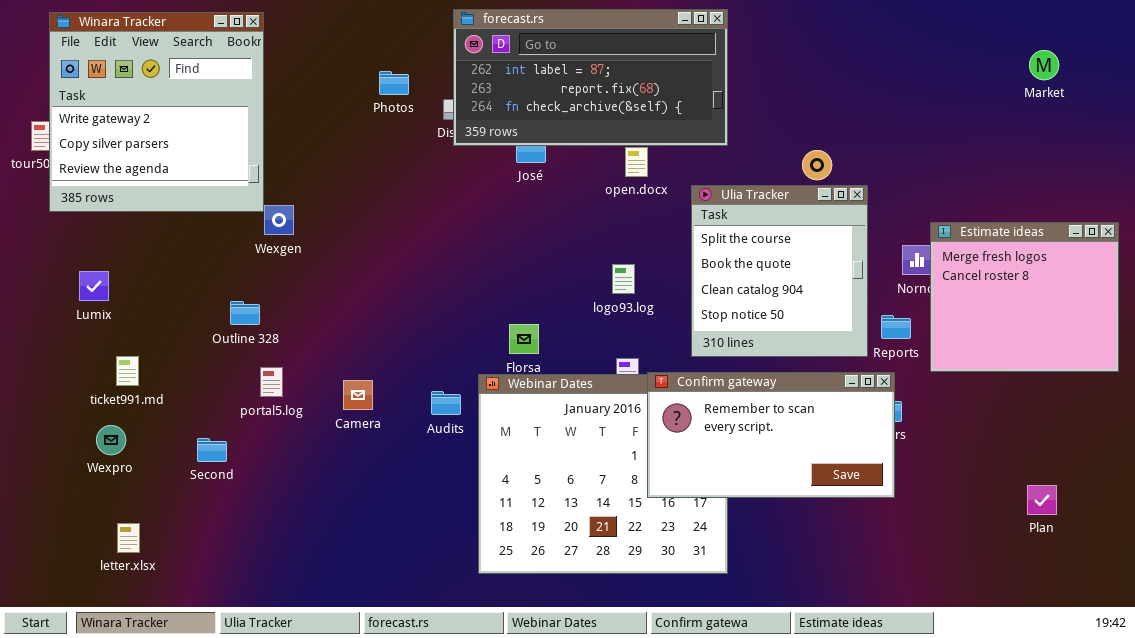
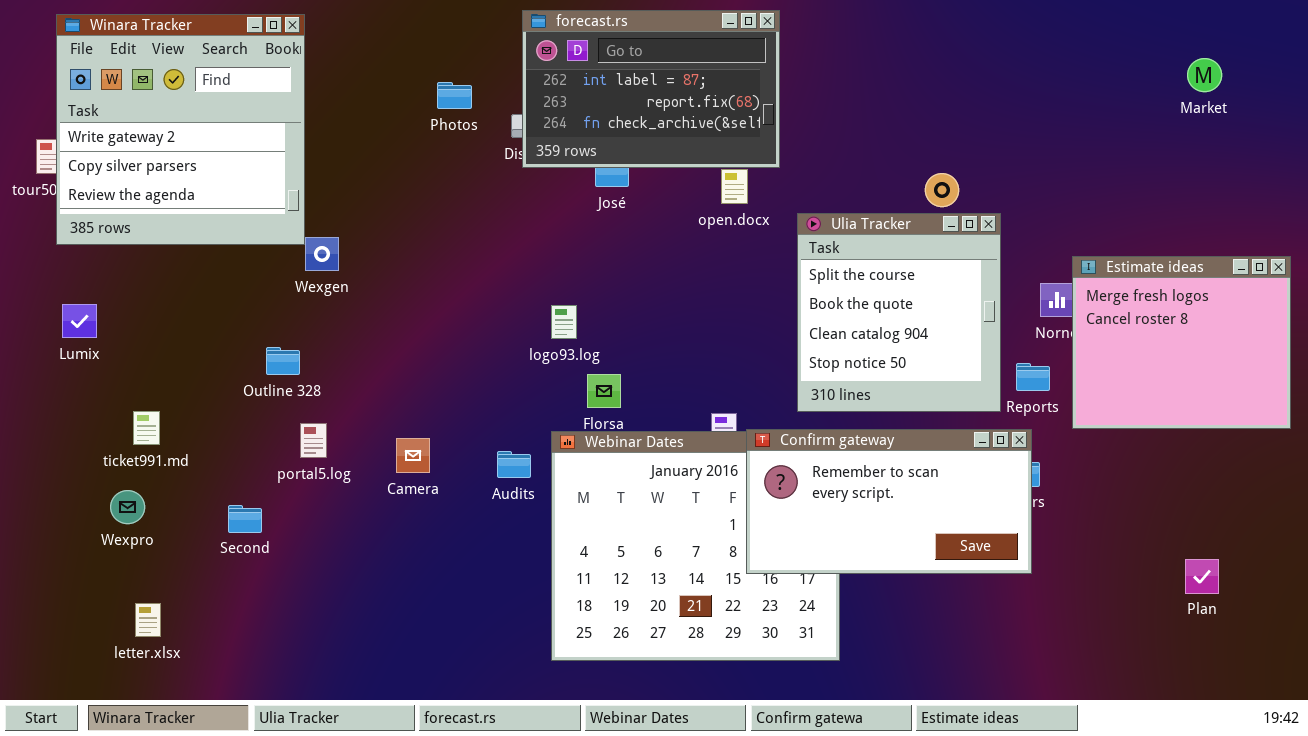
forecast.rs: [453,9,728,146] -> [522,10,780,168], resized
logo93.log: [612,264,635,294] -> [551,305,577,339], moved
Lumix: [79,271,109,301] -> [62,304,97,338], moved

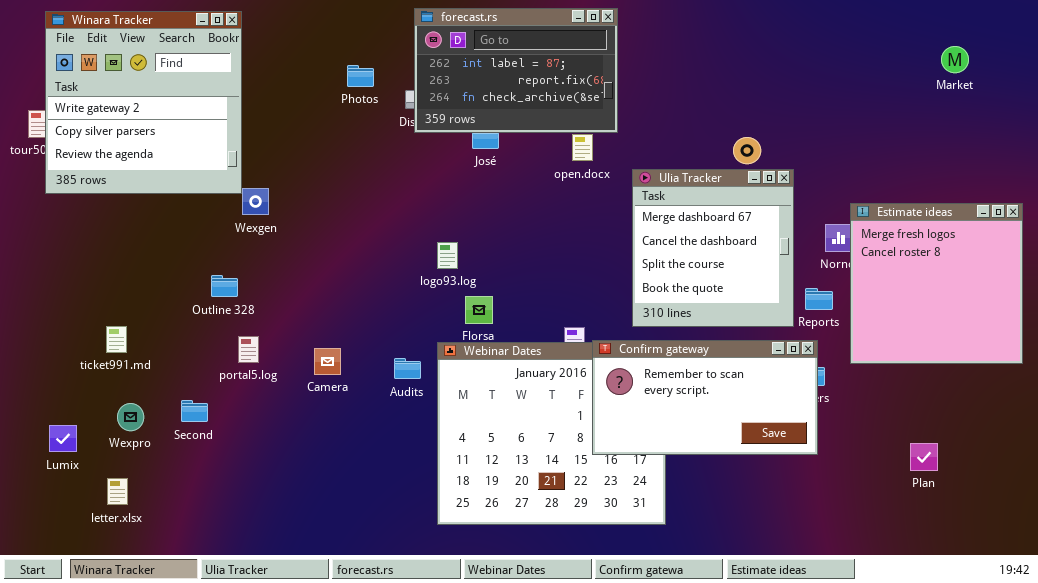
Ulia Tracker: [797,213,1001,412] -> [632,169,794,327], scrolled up 2 rows
Estimate ideas: [1072,256,1291,429] -> [850,203,1023,364], resized
Lumix: [62,304,97,338] -> [49,425,77,452], moved
Wexpro: [110,490,145,524] -> [117,403,144,431], moved
Plan: [1185,559,1219,594] -> [910,443,938,471], moved

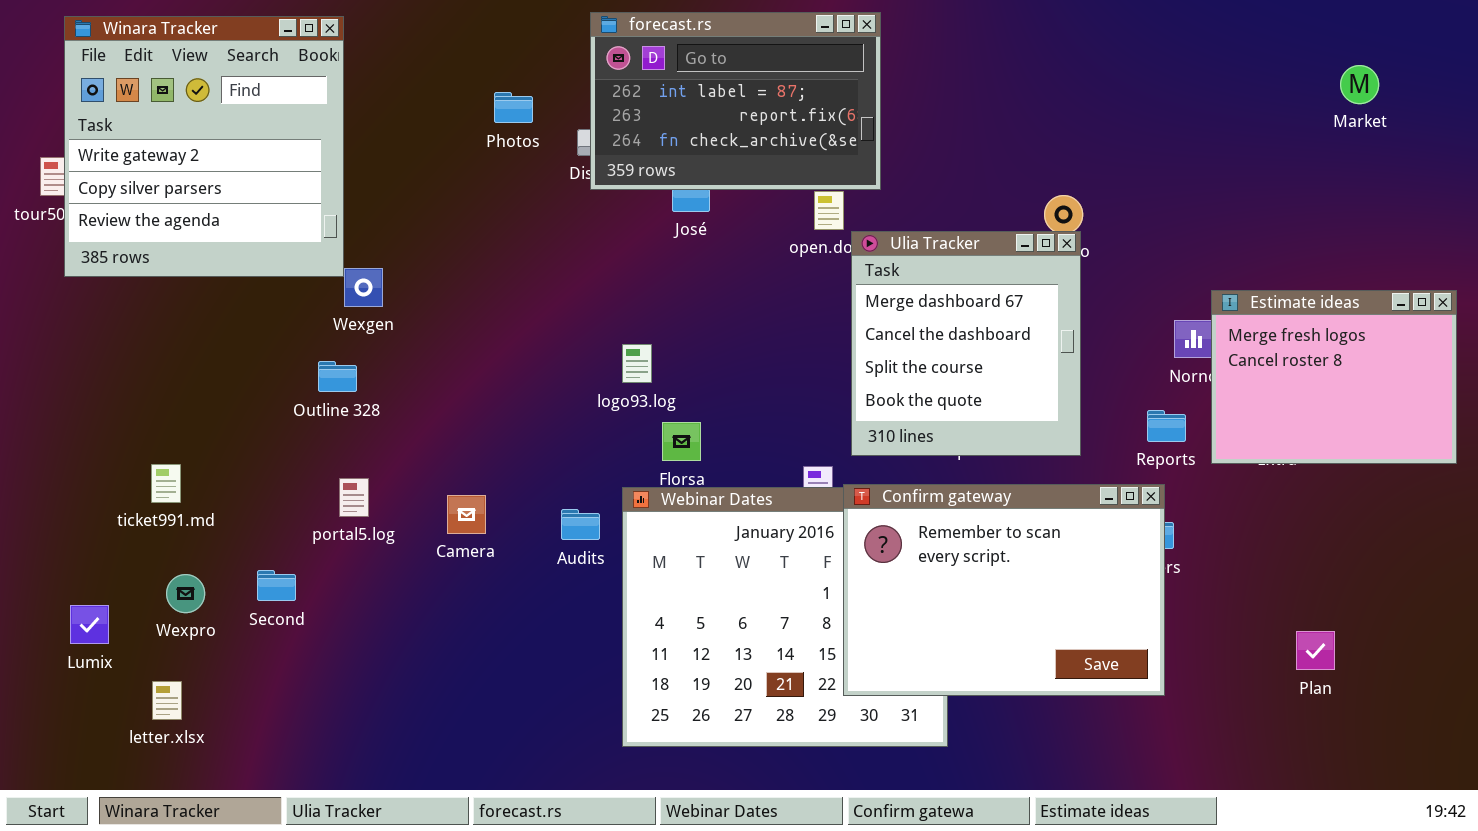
Ulia Tracker: [632,169,794,327] -> [851,231,1081,456], moved
Estimate ideas: [850,203,1023,364] -> [1211,290,1457,464], resized
Outline 328: [211,275,238,297] -> [318,361,357,392], moved
Confirm gateway: [592,340,818,455] -> [843,484,1165,696], resized

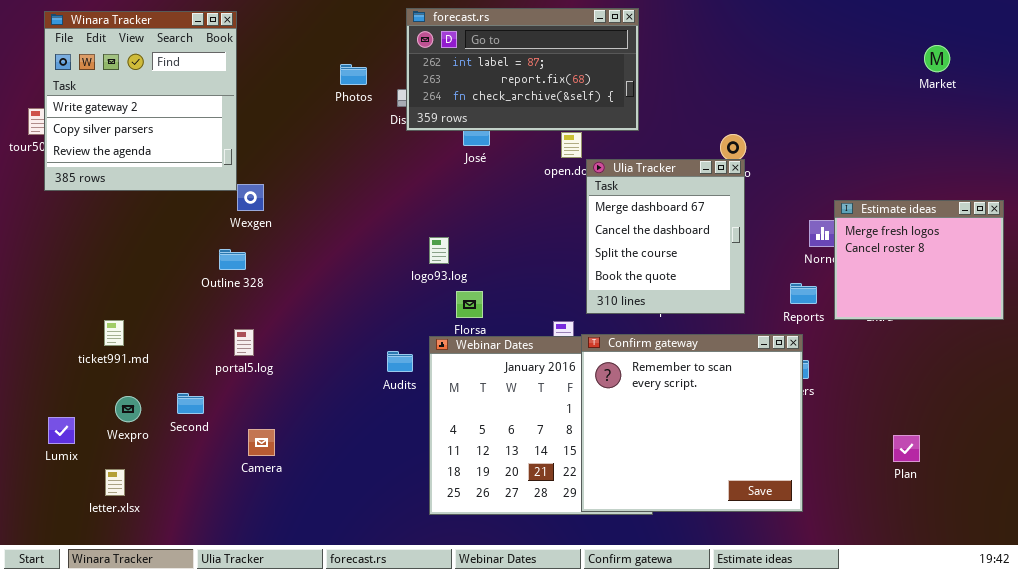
forecast.rs: [590,12,881,190] -> [406,8,639,131], resized
Confirm gateway: [843,484,1165,696] -> [581,334,803,512], resized
Camera: [447,495,486,534] -> [248,429,275,456], moved

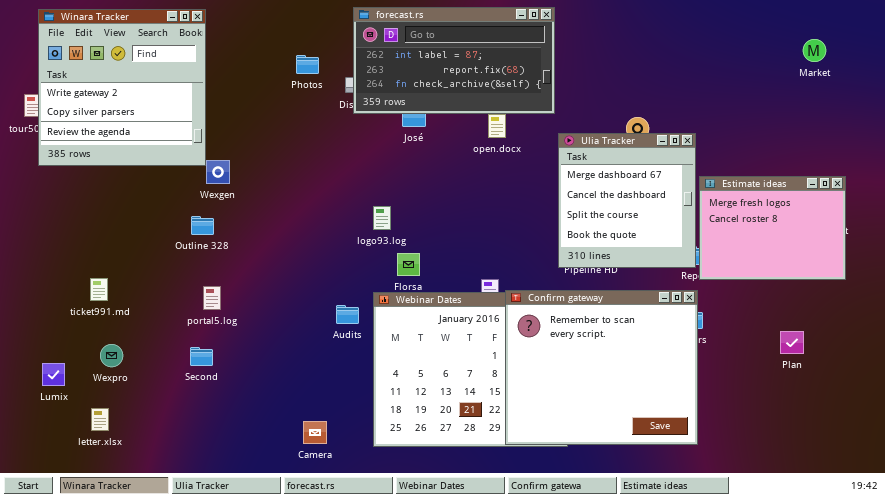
Ulia Tracker: [586,159,745,314] -> [558,133,696,268], moved
Estimate ideas: [834,200,1004,320] -> [699,176,846,280], moved
Second: [177,393,204,414] -> [190,347,213,366], moved
Camera: [248,429,275,456] -> [303,421,327,444], moved
Plan: [893,435,920,462] -> [780,331,804,354], moved

